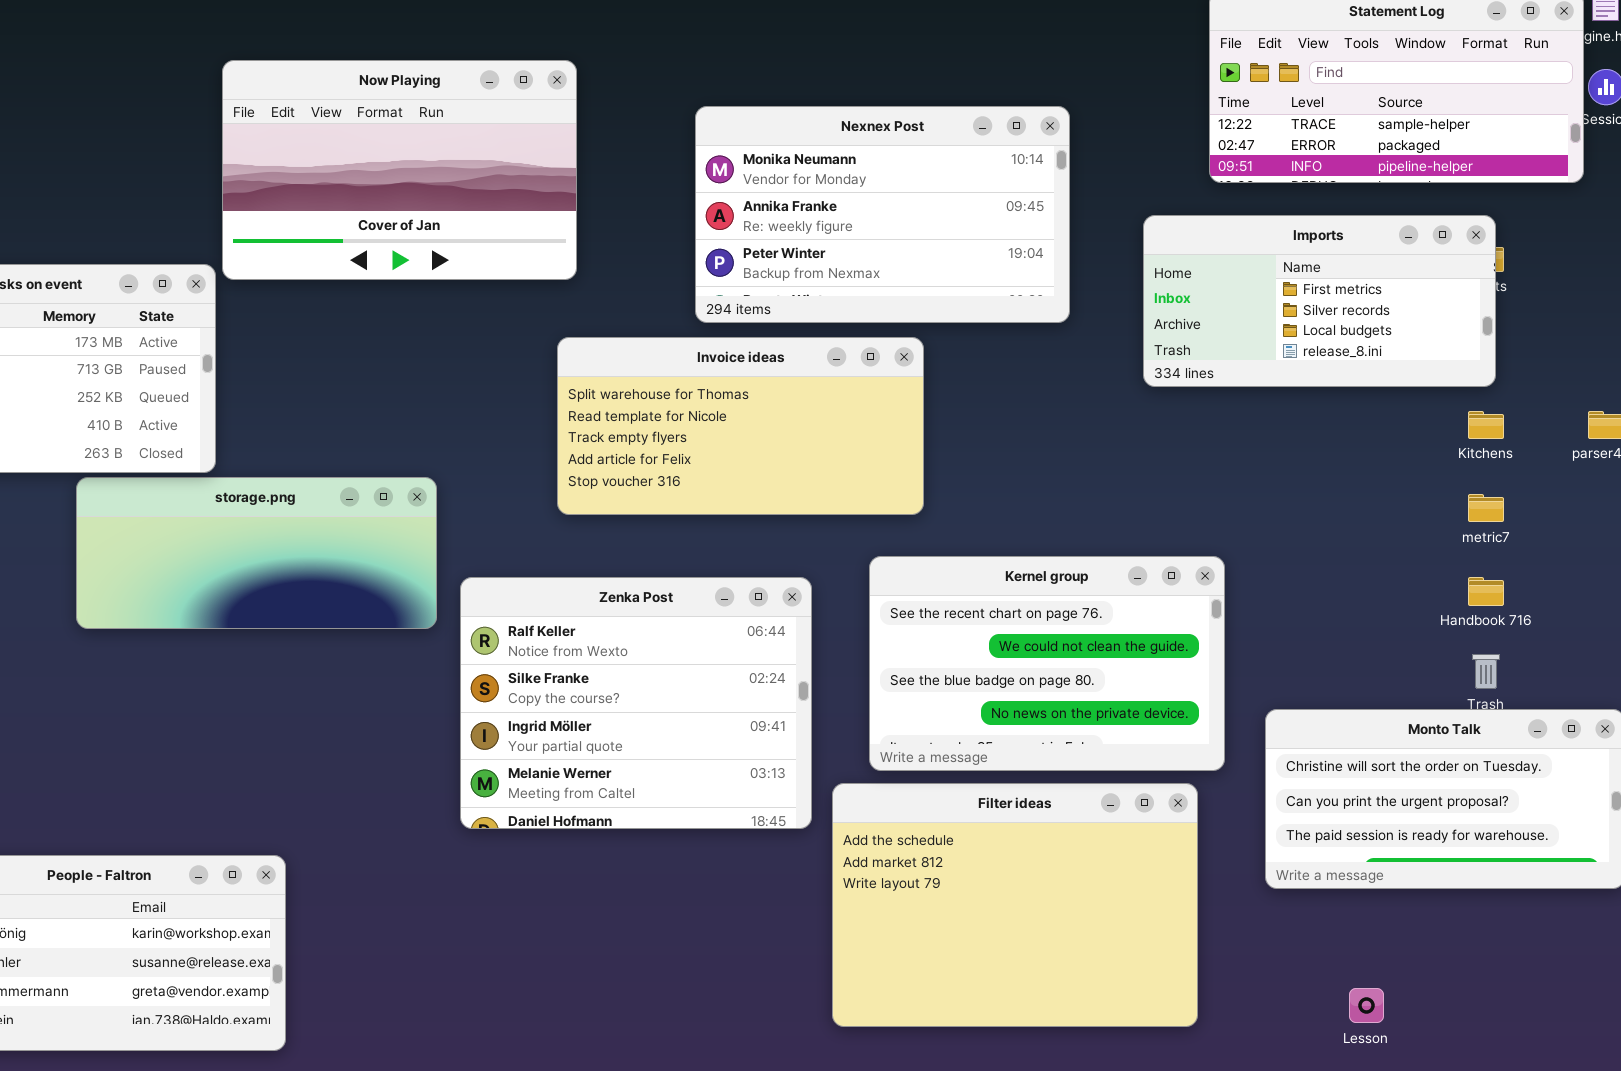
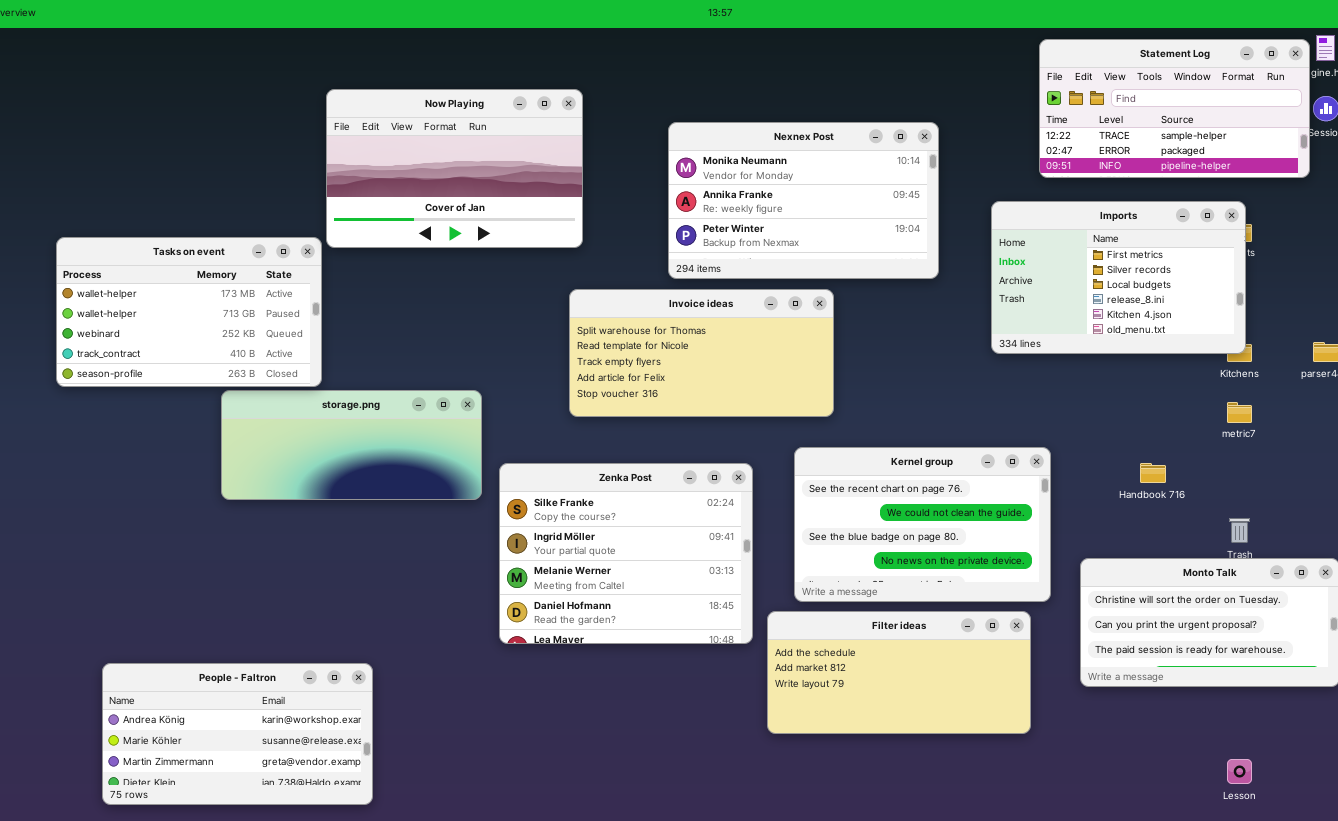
Imports: [1143,215,1496,387] -> [991,201,1246,354], resized
Zenka Post: [460,577,812,829] -> [499,463,753,644], scrolled down 1 row
Handbook 716: [1468,577,1504,606] -> [1140,463,1166,483], moved
Filter ideas: [832,783,1198,1027] -> [767,611,1031,734], resized
Lesson: [1349,988,1384,1023] -> [1227,759,1252,784], moved

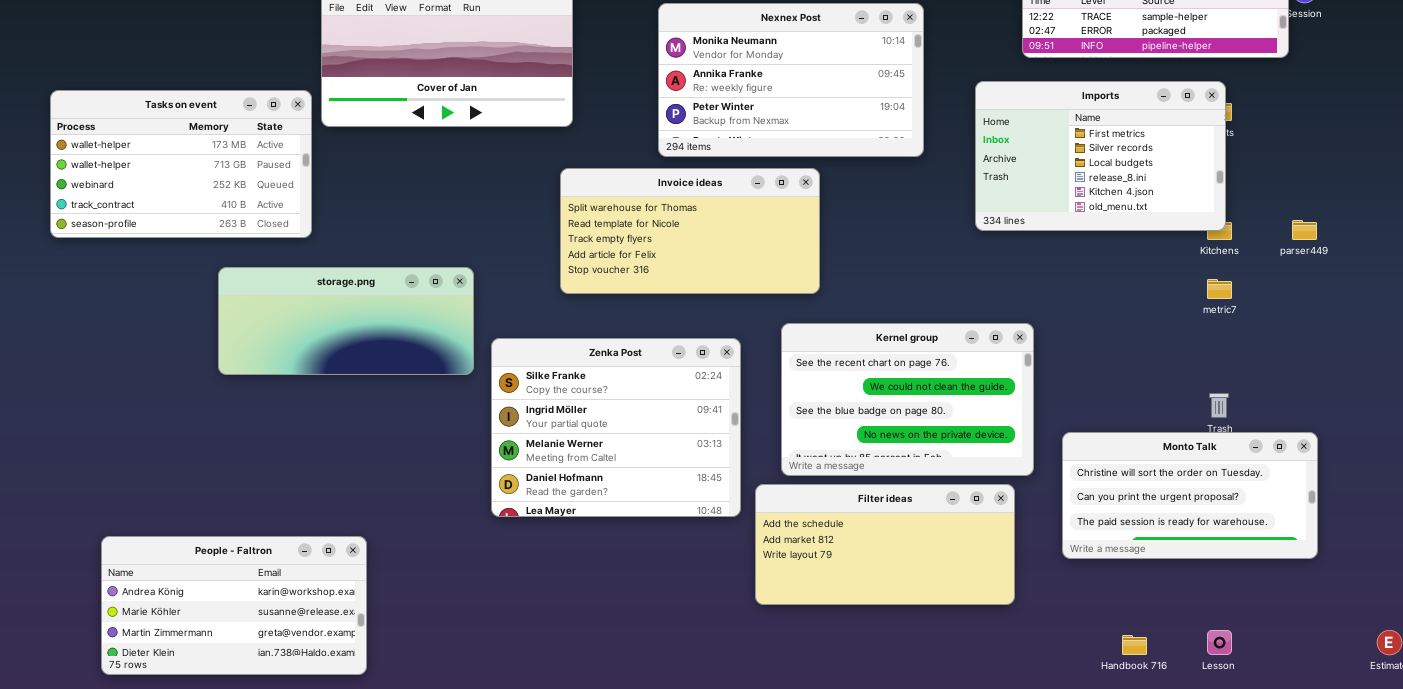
Tasks on event: [56,237,322,387] -> [50,90,312,238], moved
Handbook 716: [1140,463,1166,483] -> [1122,635,1147,655], moved

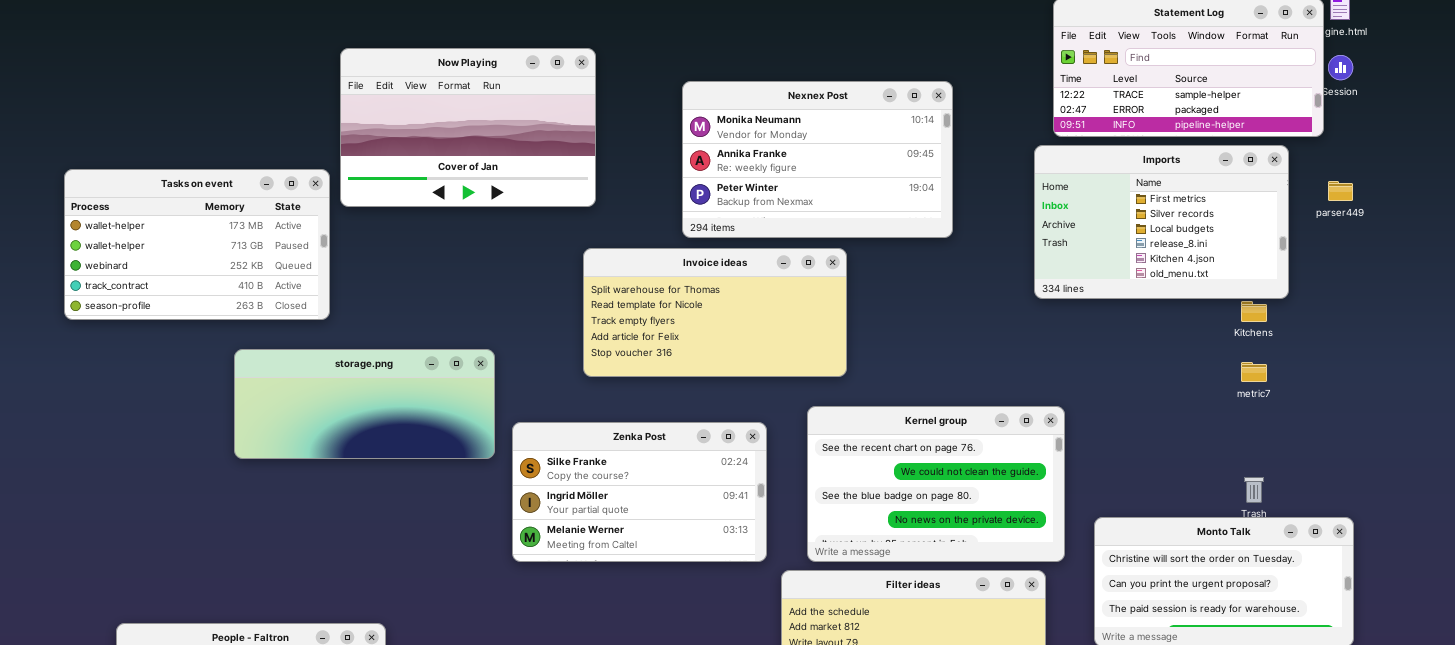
Imports: [975,81,1226,231] -> [1034,145,1289,299], moved
parser449: [1292,220,1317,240] -> [1328,181,1353,201], moved
Zenka Post: [491,338,741,517] -> [512,422,767,562], resized

